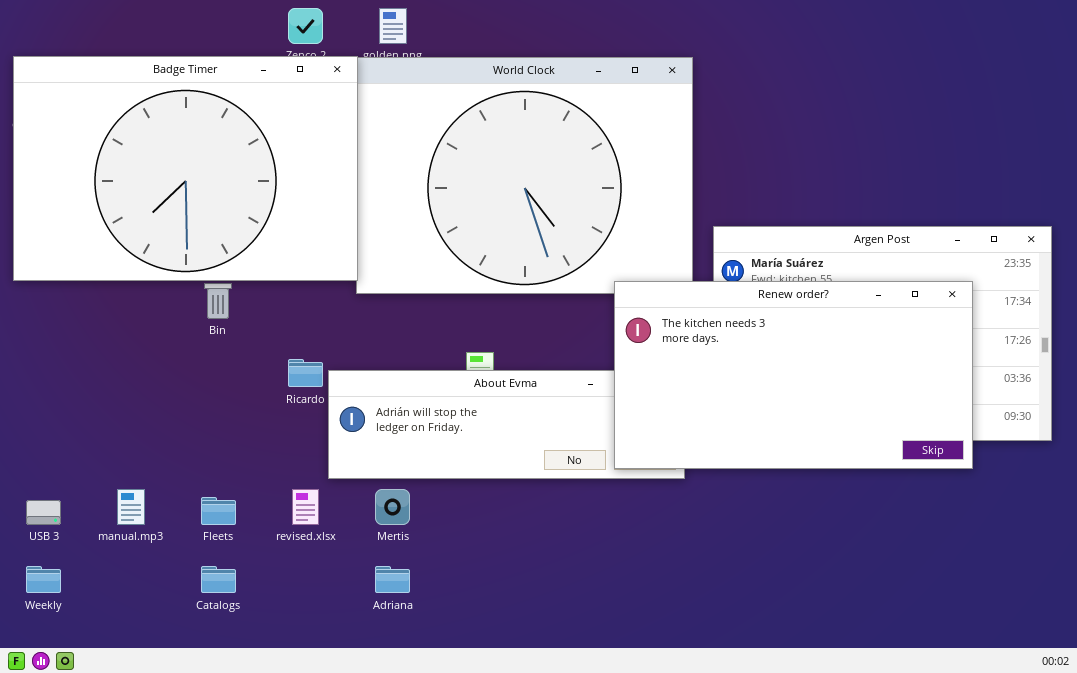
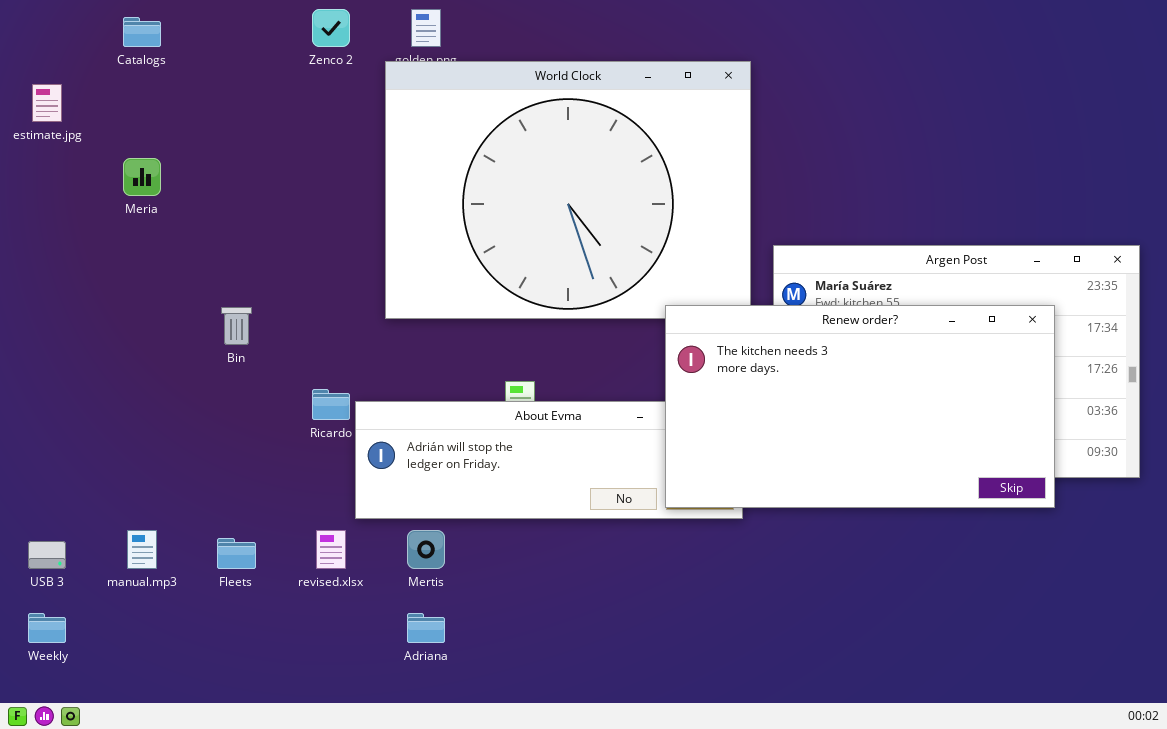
Badge Timer: [13,56,358,281] -> none, closed
Catalogs: [201,566,236,593] -> [123,17,161,47], moved

